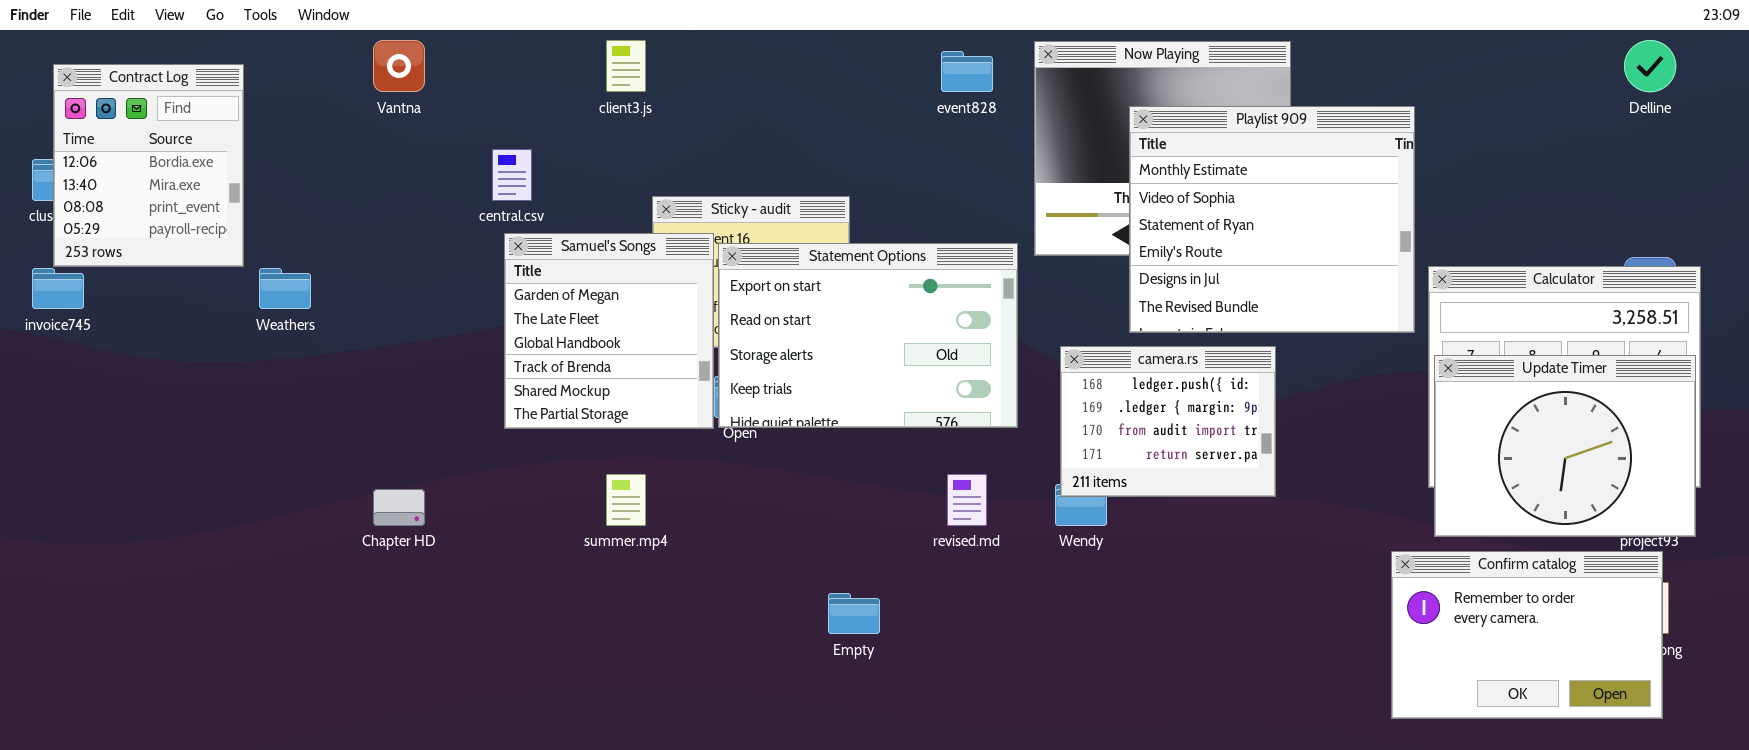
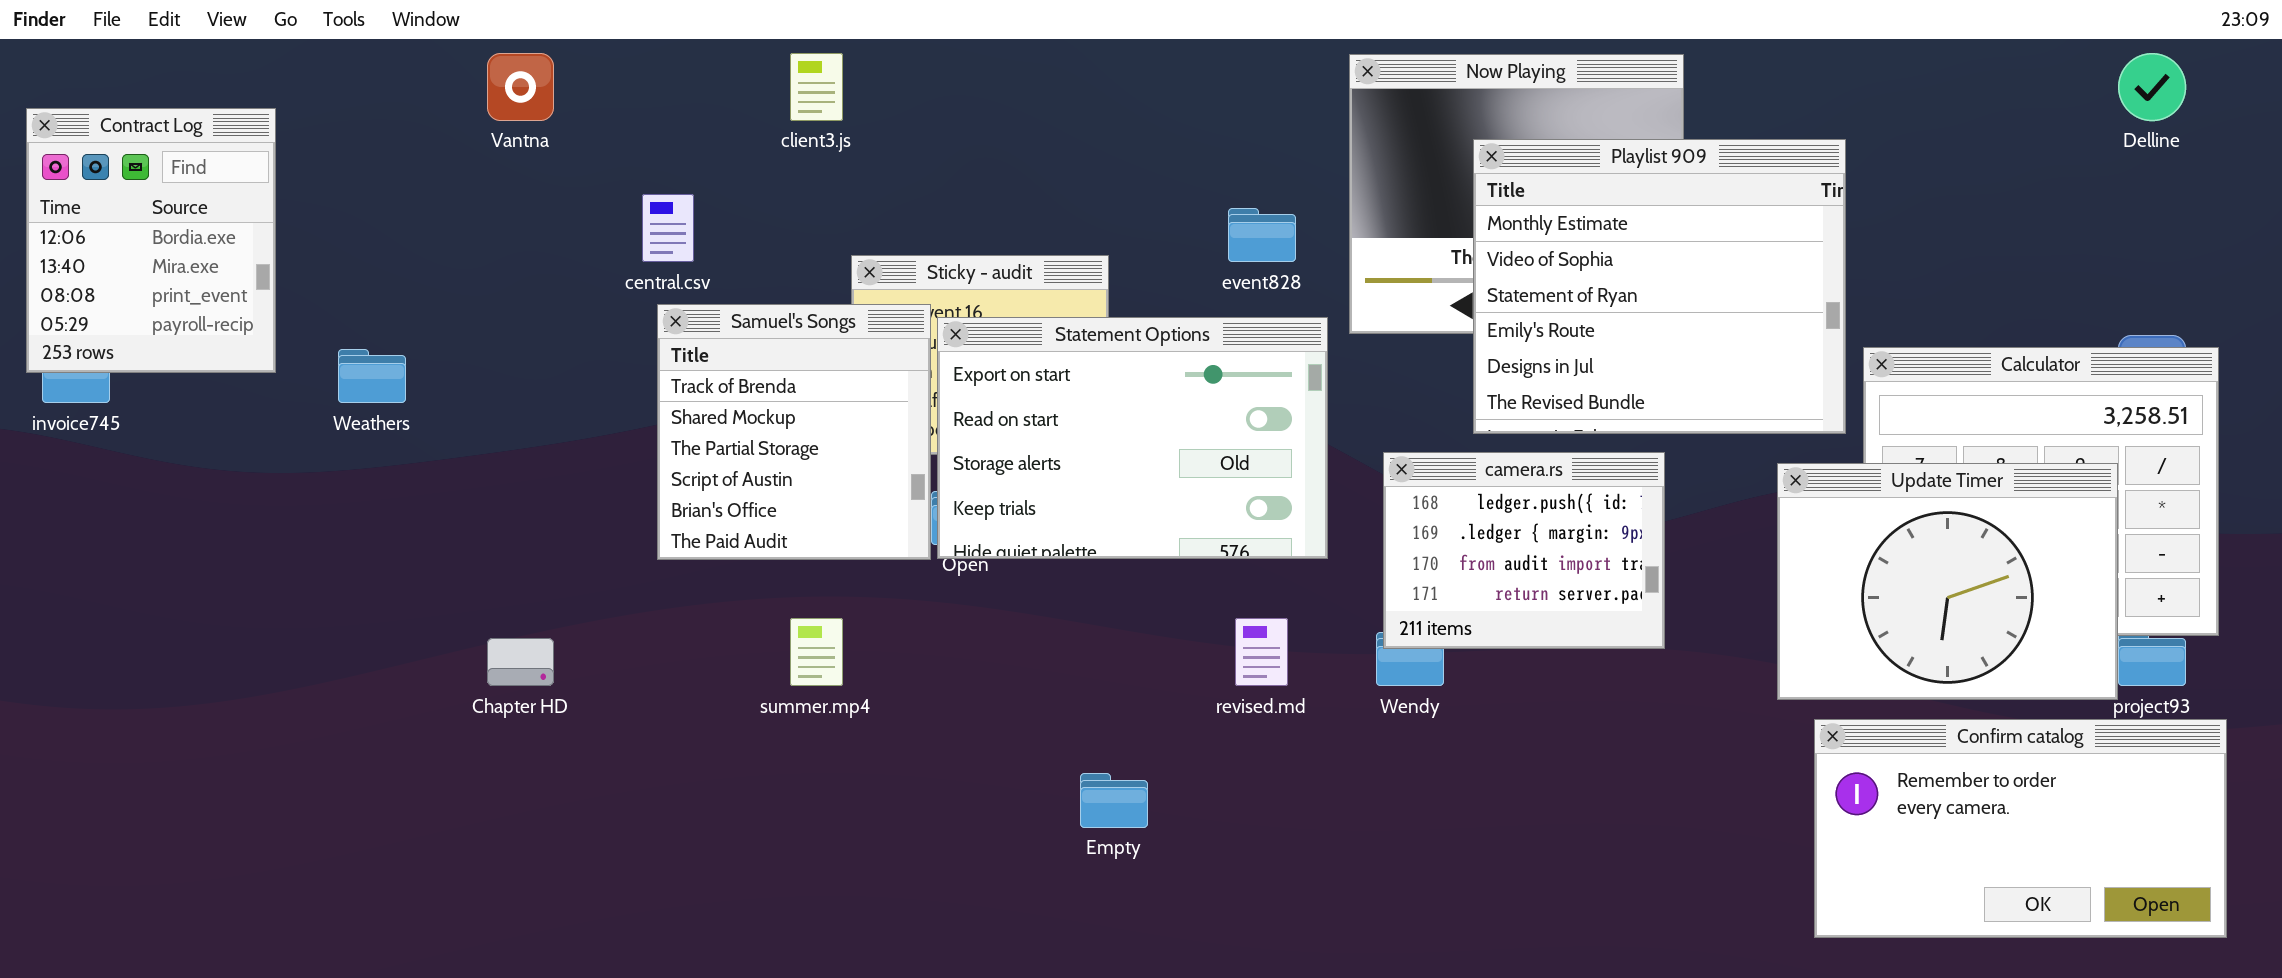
event828: [941,51,993,92] -> [1228,208,1296,262], moved
Contract Log: [53,64,244,267] -> [26,108,276,373], moved
Samuel's Songs: [504,233,714,429] -> [657,304,931,560], scrolled down 3 rows
Update Timer: [1434,355,1696,537] -> [1777,463,2118,700], moved
Confirm catalog: [1391,551,1663,719] -> [1814,719,2227,938], resized

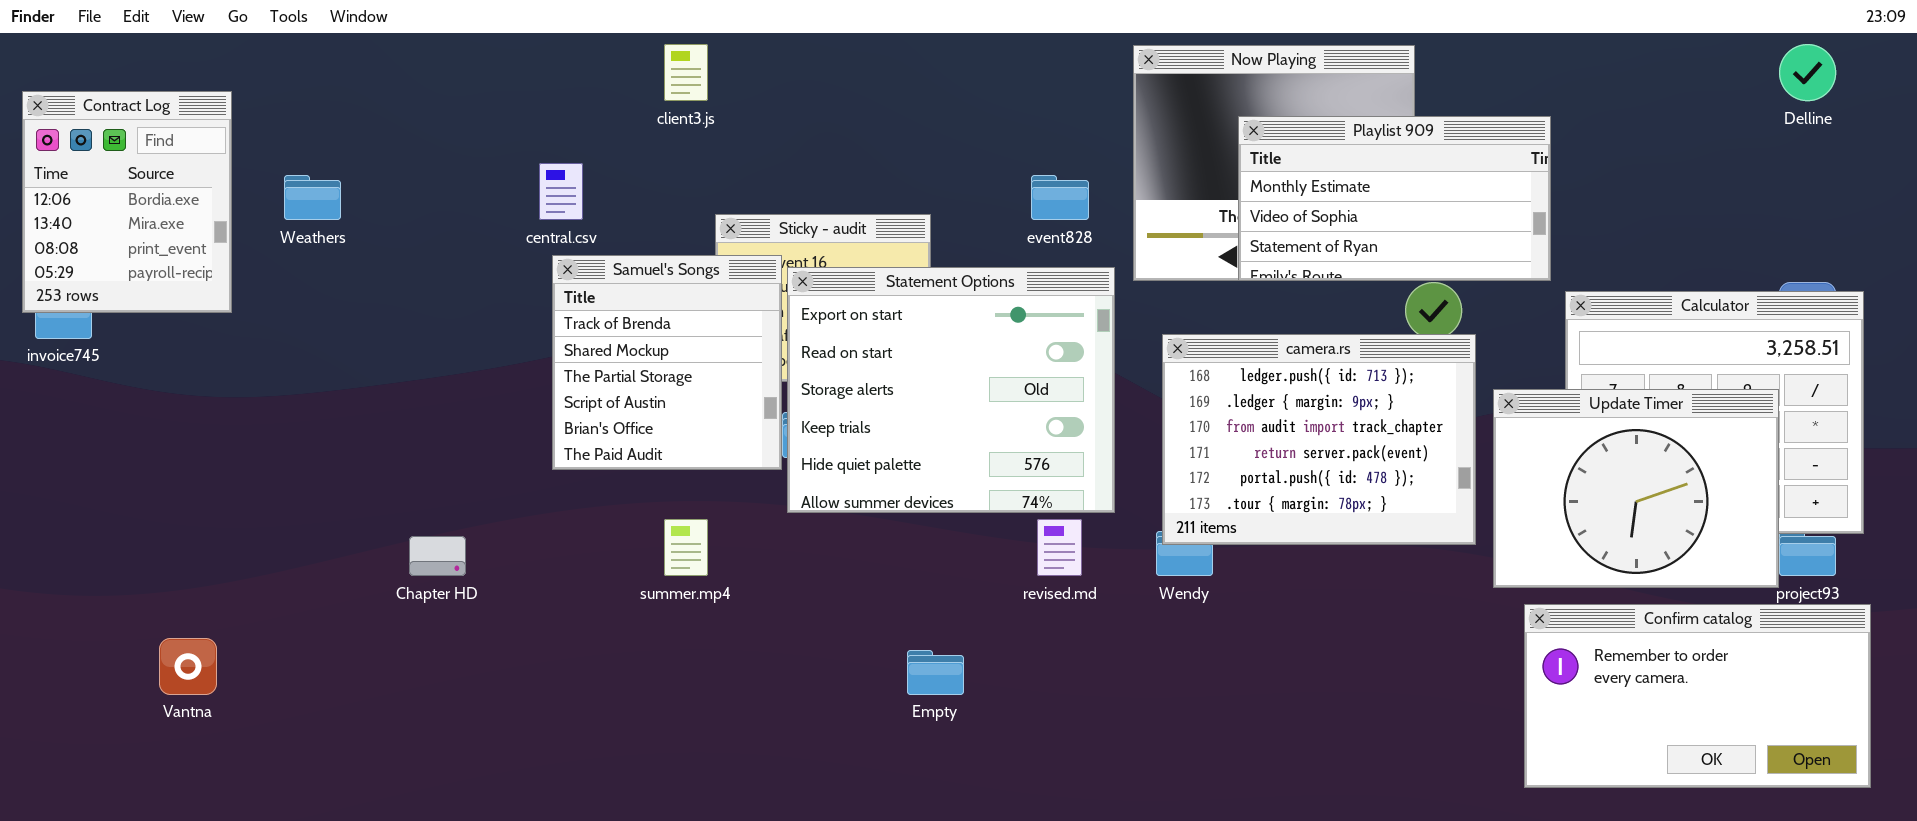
Vantna: [487,53,554,121] -> [159,638,217,695], moved
Playlist 909: [1473,139,1846,434] -> [1238,116,1551,281], resized
Statement Options: [937,317,1328,559] -> [787,267,1115,513], resized
Weathers: [338,349,406,403] -> [284,175,341,220], moved
camera.rs: [1383,452,1665,649] -> [1162,334,1476,545], resized

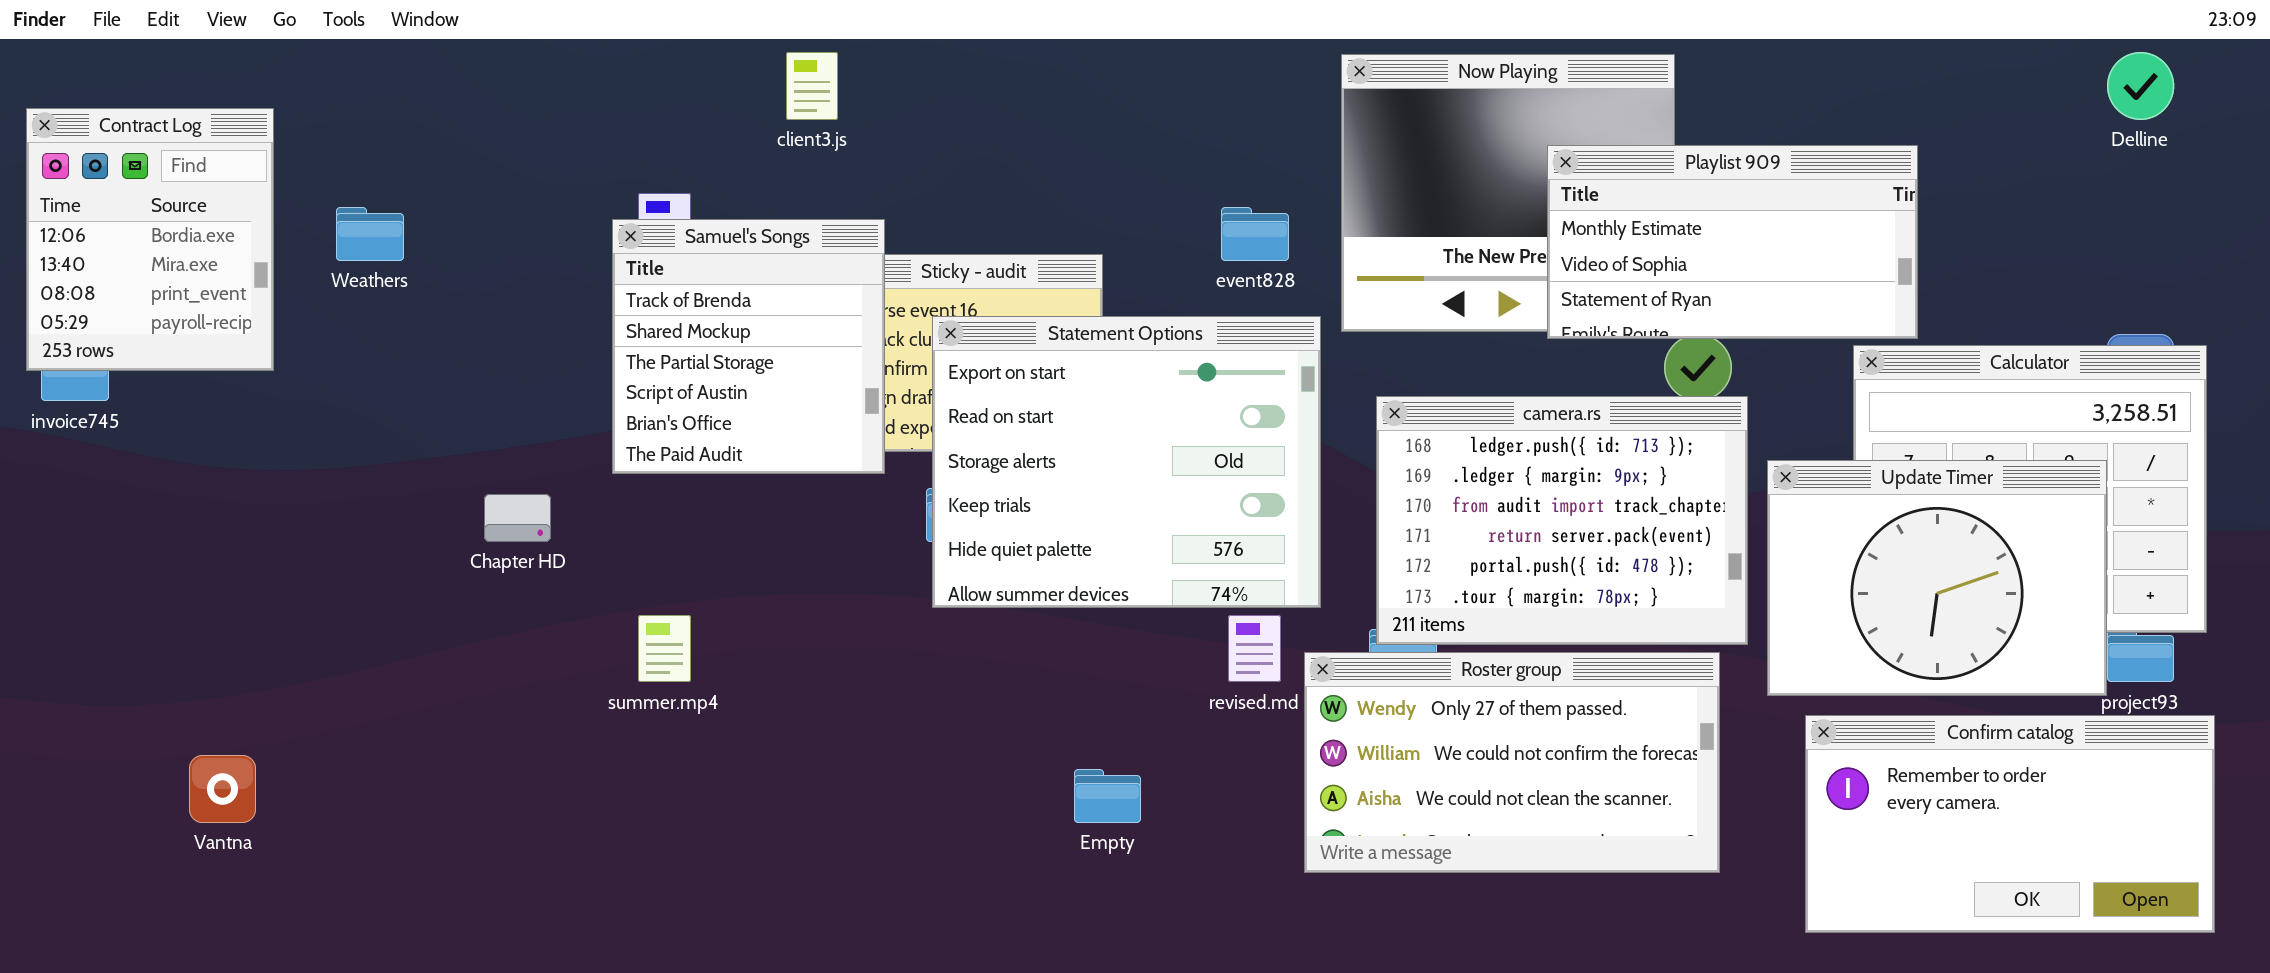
Playlist 909: [1238,116,1551,281] -> [1547,145,1918,339], moved
Samuel's Songs: [552,255,782,470] -> [612,219,885,474], moved
summer.mp4: [664,519,708,576] -> [638,615,691,682], moved
Chapter HD: [409,536,466,576] -> [484,494,551,542], moved
Roster group: none -> [1304,652,1720,873], opened

